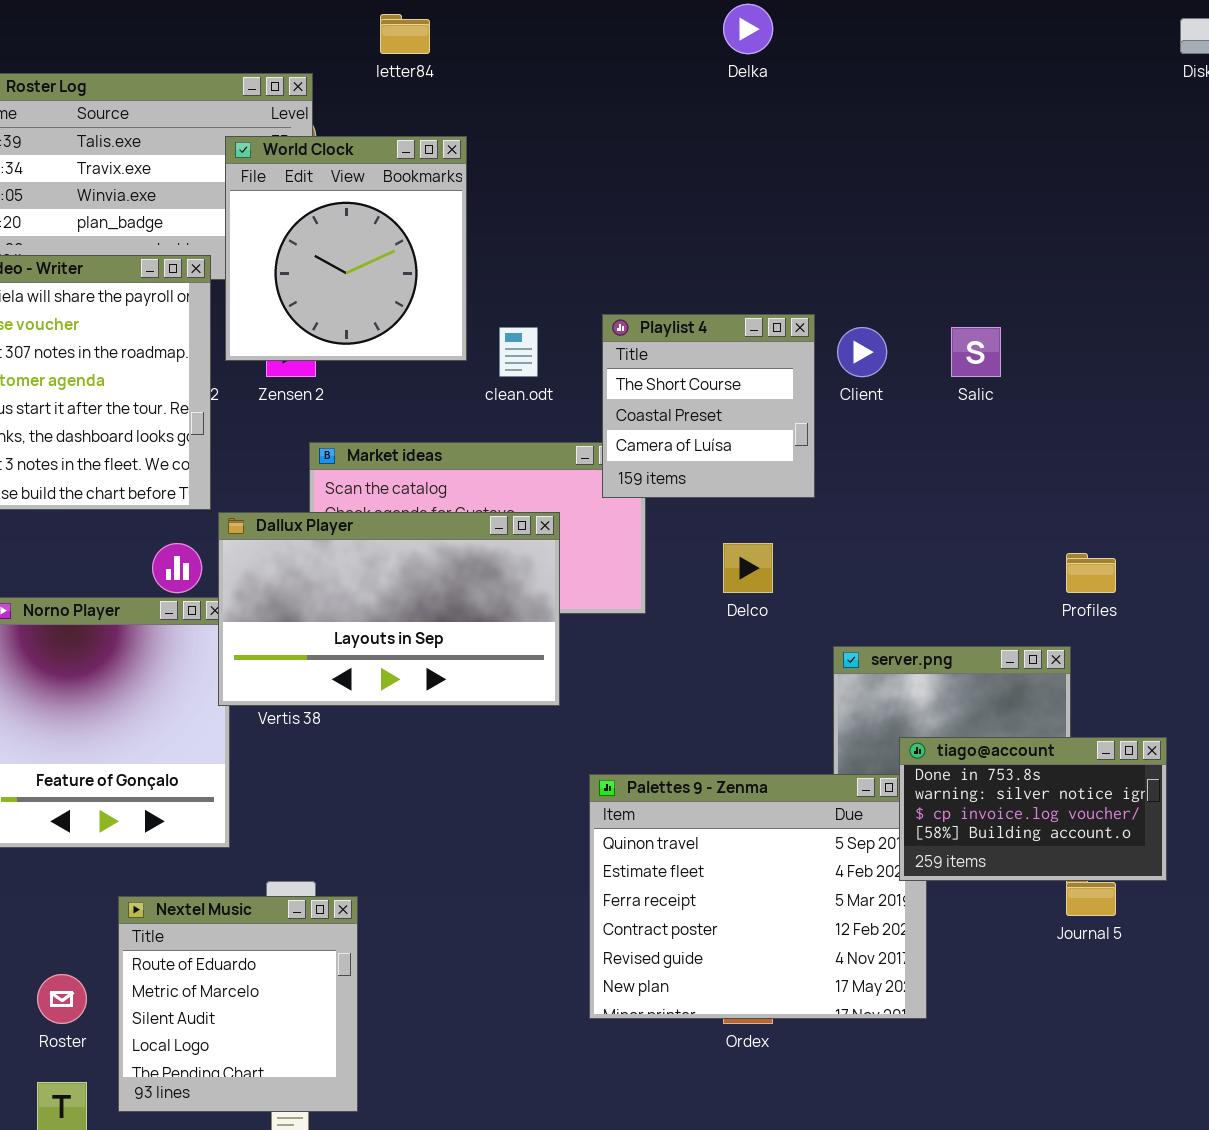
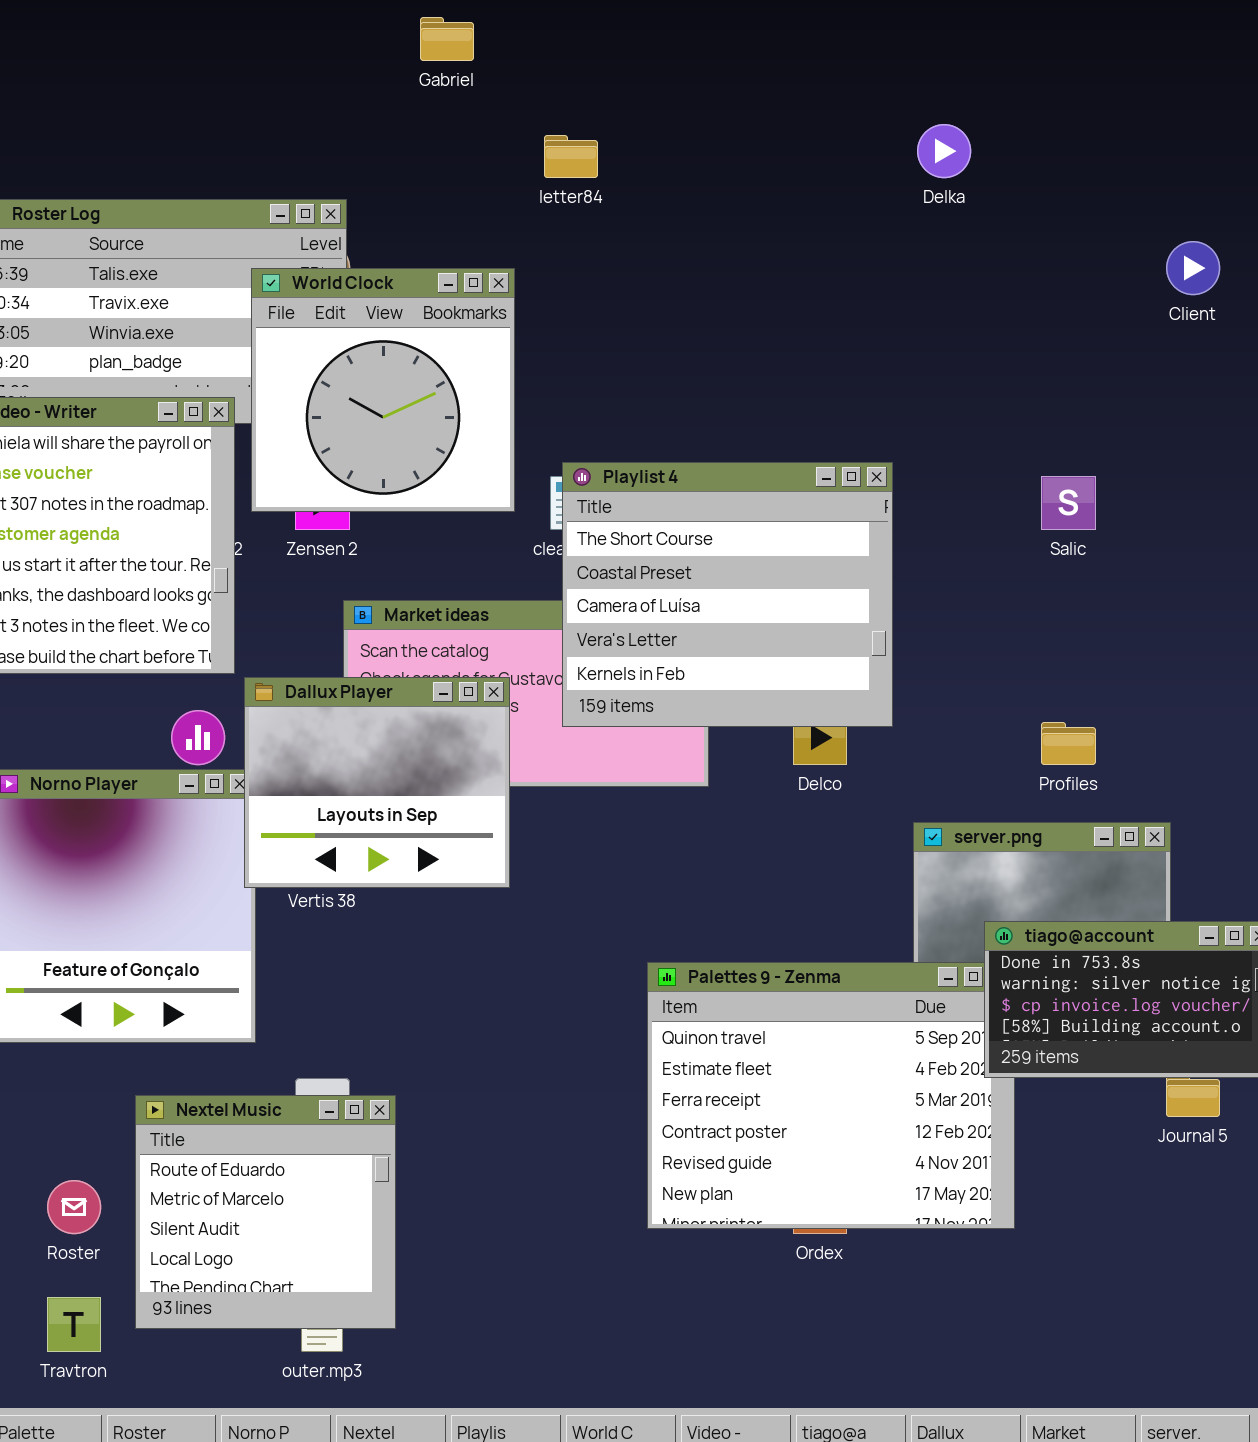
Delka: [723,4,773,54] -> [917,124,971,178], moved
letter84: [380,14,430,54] -> [544,135,598,178], moved
Playlist 4: [602,314,815,498] -> [562,462,893,727], resized
Client: [837,327,887,377] -> [1166,241,1220,295], moved
Dallux Player: [218,512,560,706] -> [244,677,510,888], resized
Profiles: [1066,553,1116,593] -> [1041,722,1096,765], moved

